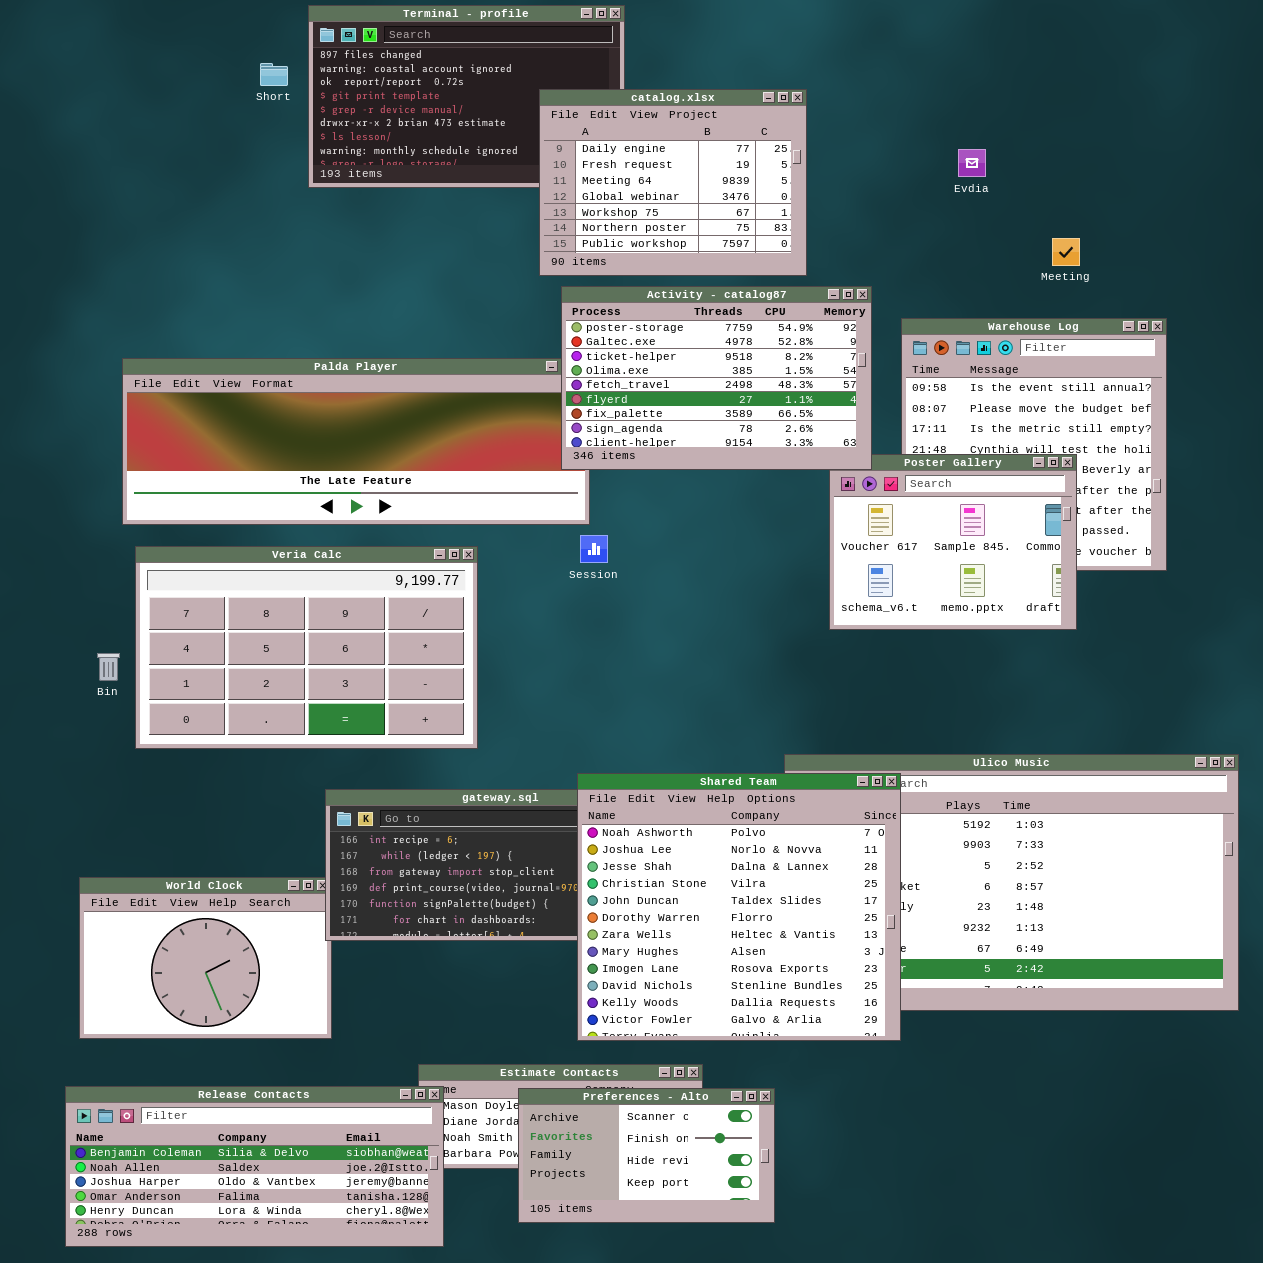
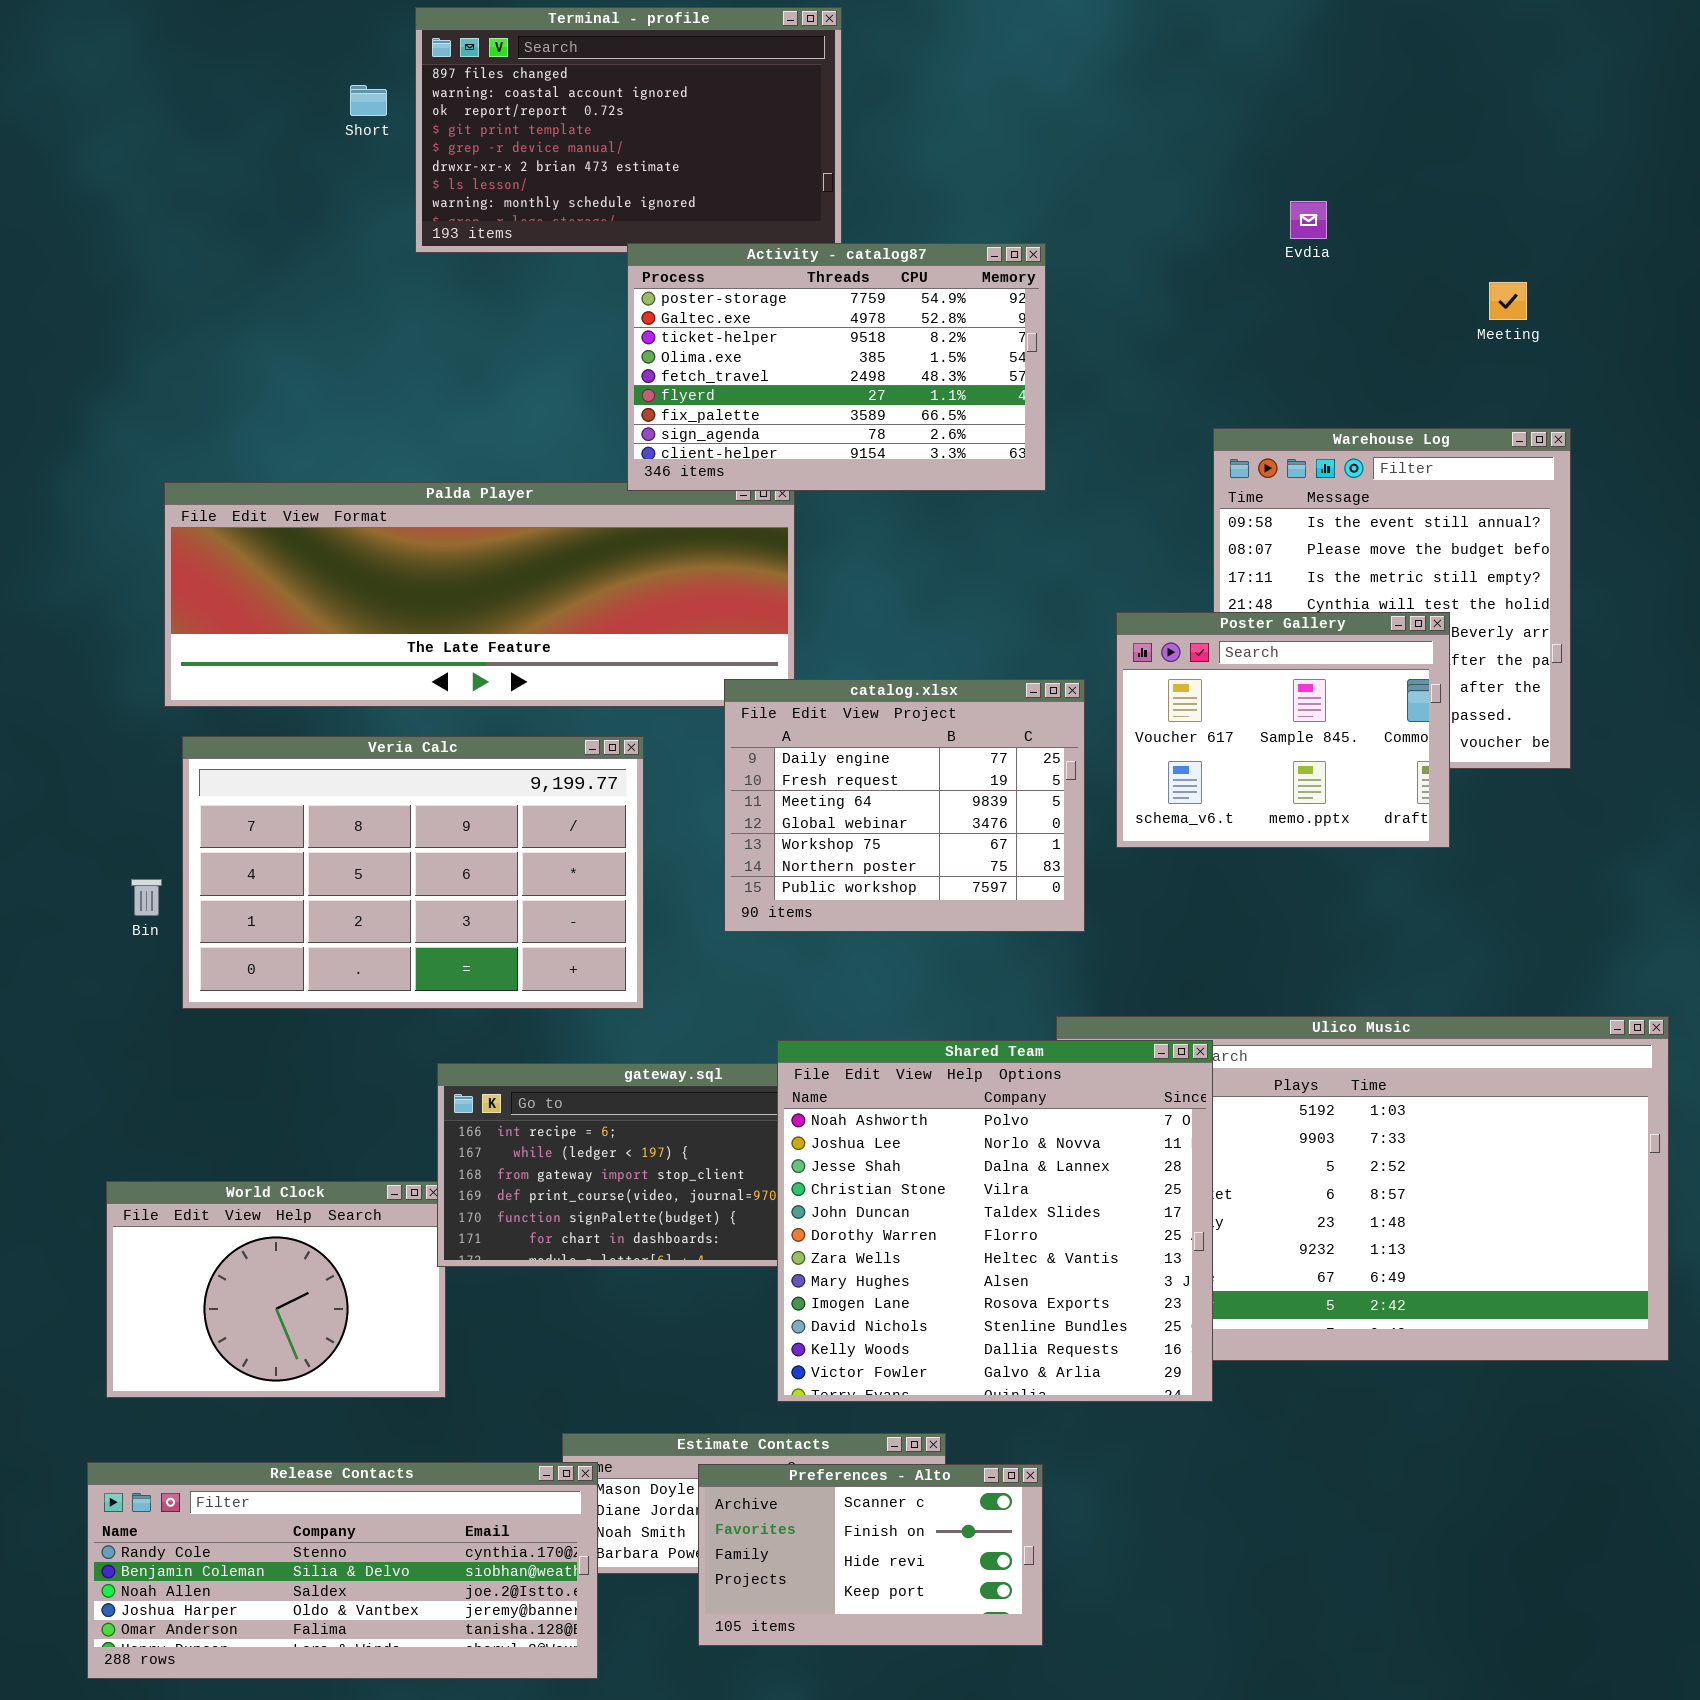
catalog.xlsx: [539,89,807,276] -> [724,679,1085,932], moved
Meeting: [1052,238,1080,266] -> [1489,282,1527,320], moved
Activity - catalog87: [561,286,872,470] -> [627,243,1046,491], moved
Release Contacts: [65,1086,444,1247] -> [87,1462,598,1679], scrolled up 1 row

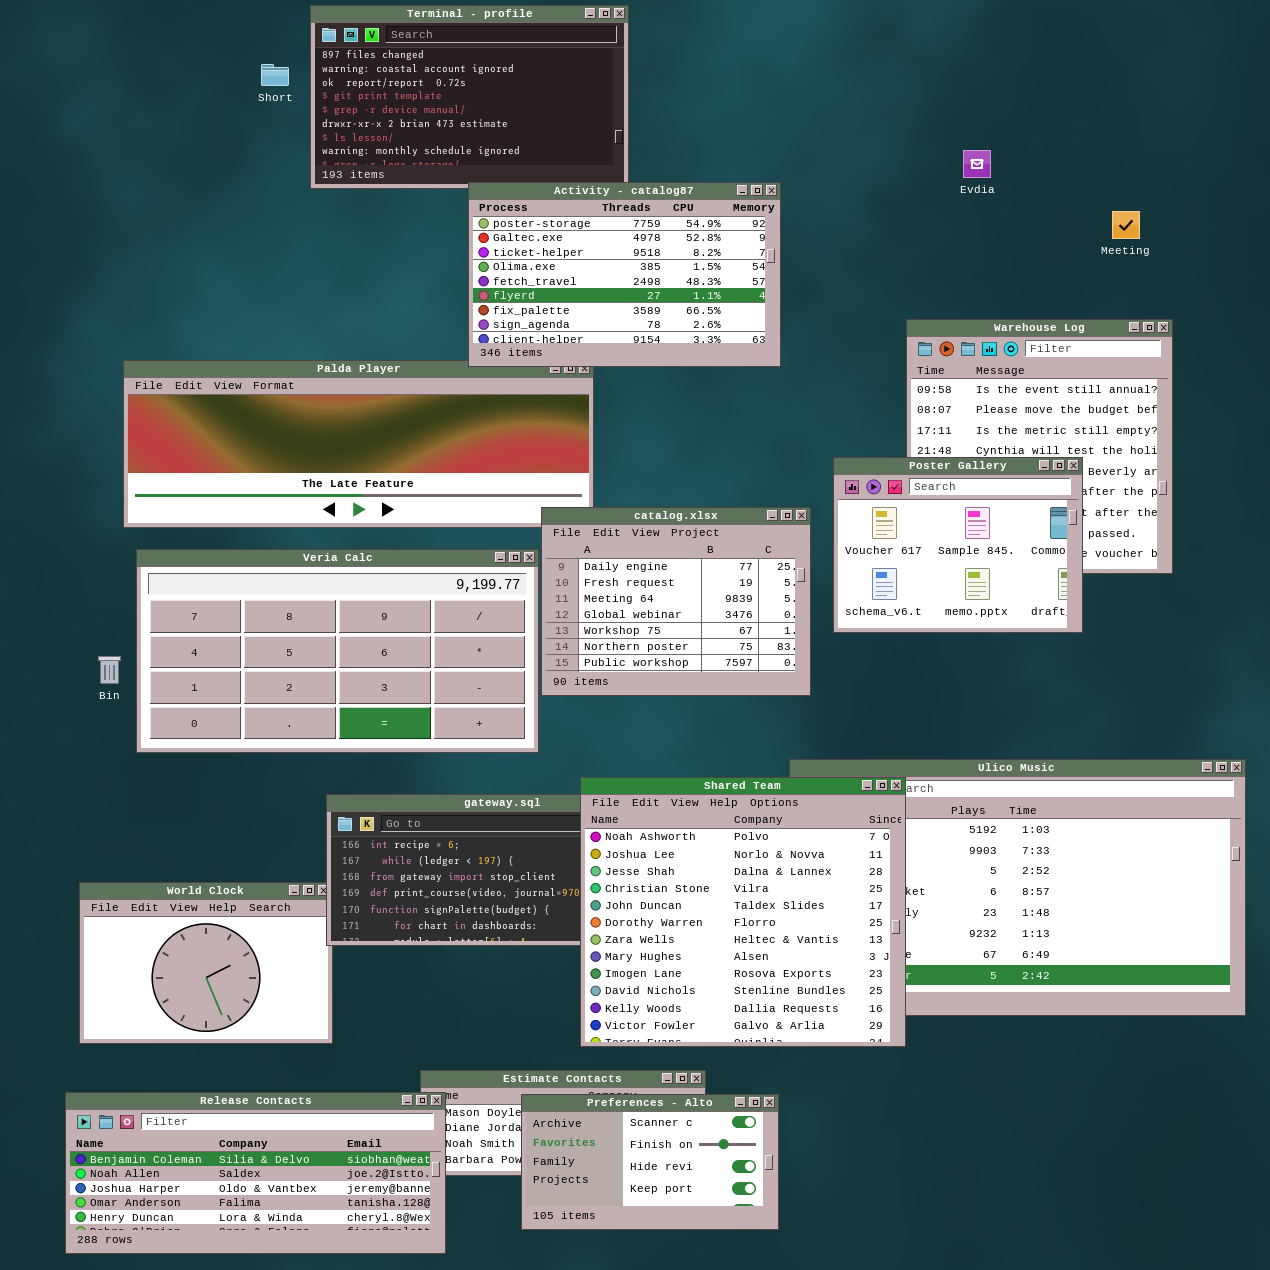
Veria Calc: [182,736,644,1009] -> [136,549,539,753], resized
Release Contacts: [87,1462,598,1679] -> [65,1092,446,1254], scrolled down 1 row

